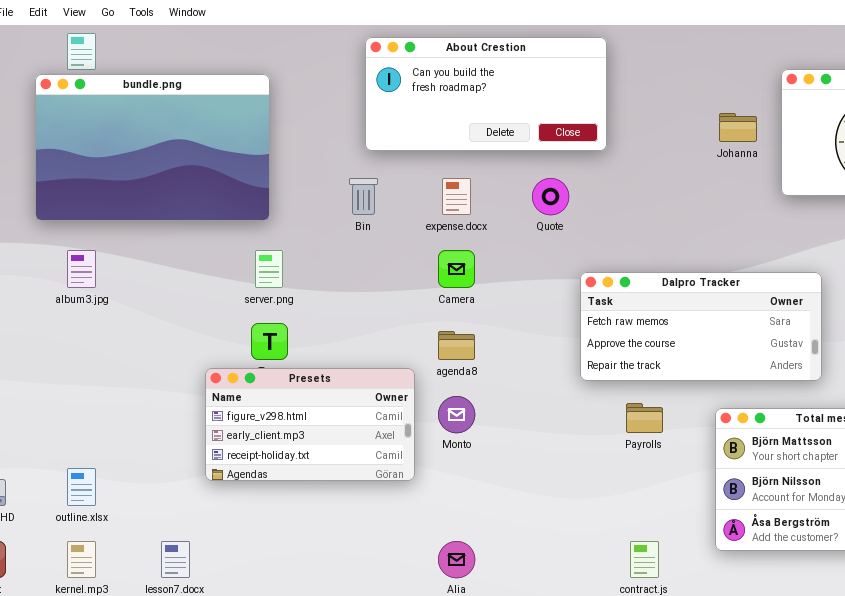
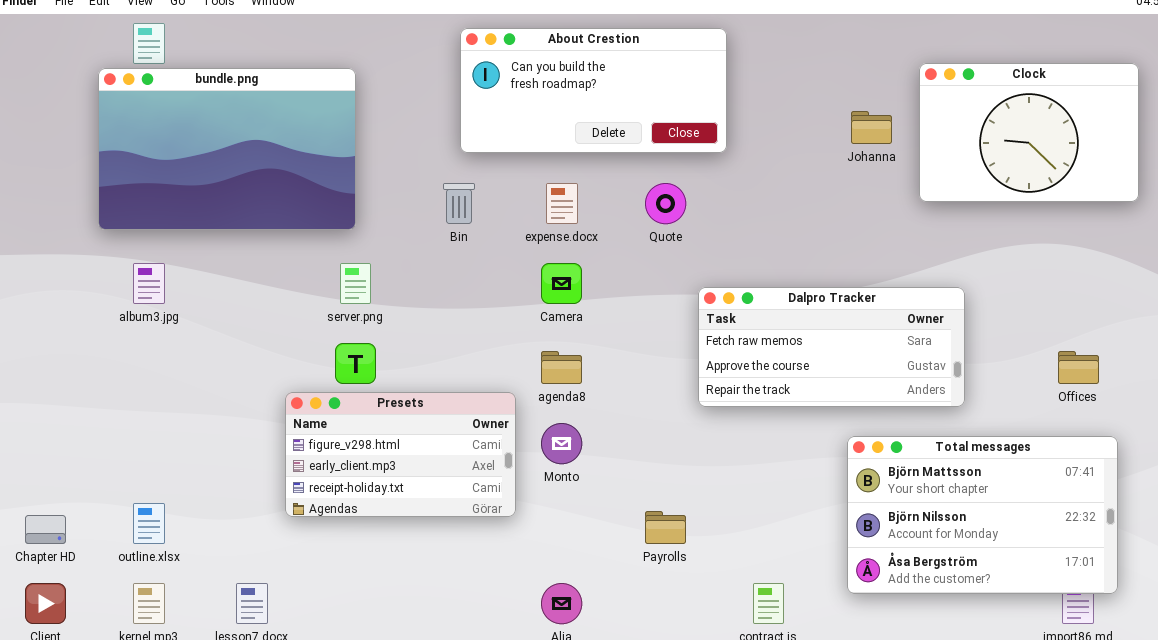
Payrolls: [626,403,663,433] -> [645,511,686,544], moved

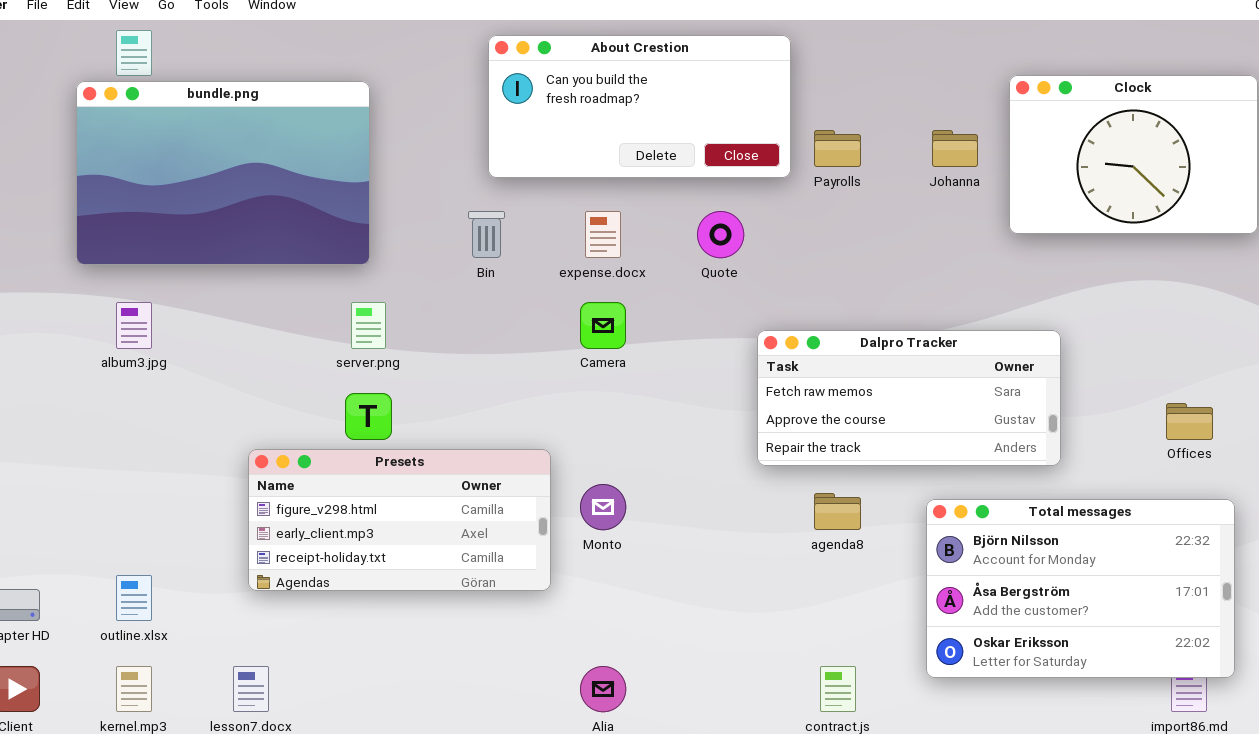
agenda8: [541,351,582,384] -> [814,493,861,530], moved
Presets: [285,392,516,517] -> [248,449,551,591], resized
Total messages: [847,436,1118,594] -> [926,499,1235,678], scrolled down 1 row
Payrolls: [645,511,686,544] -> [814,130,861,167], moved

